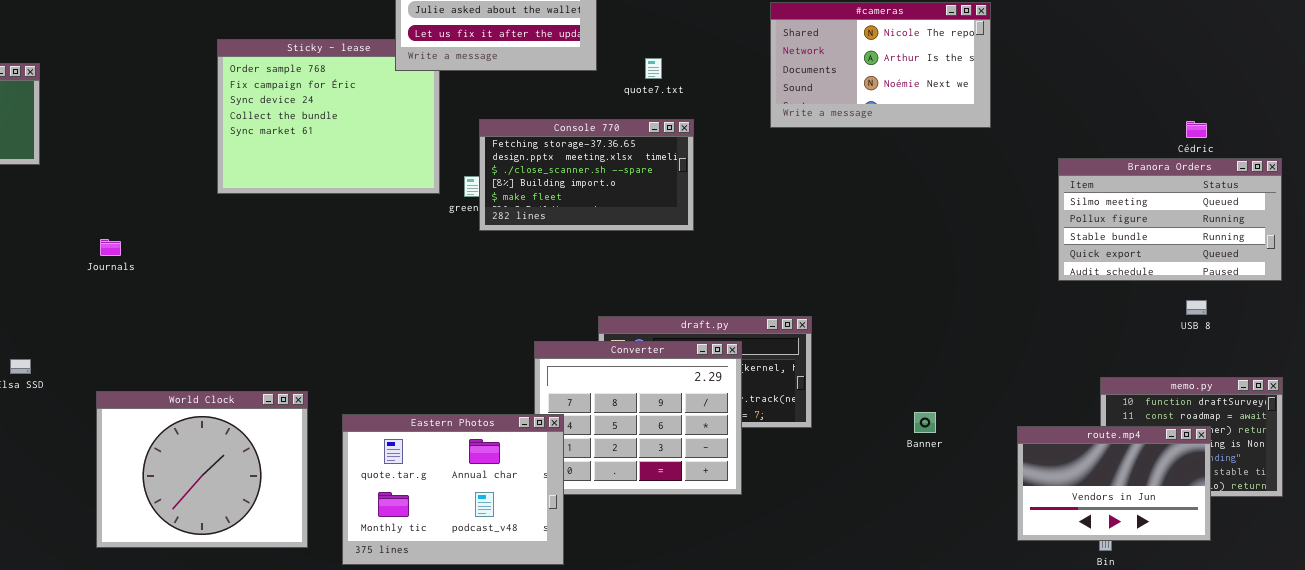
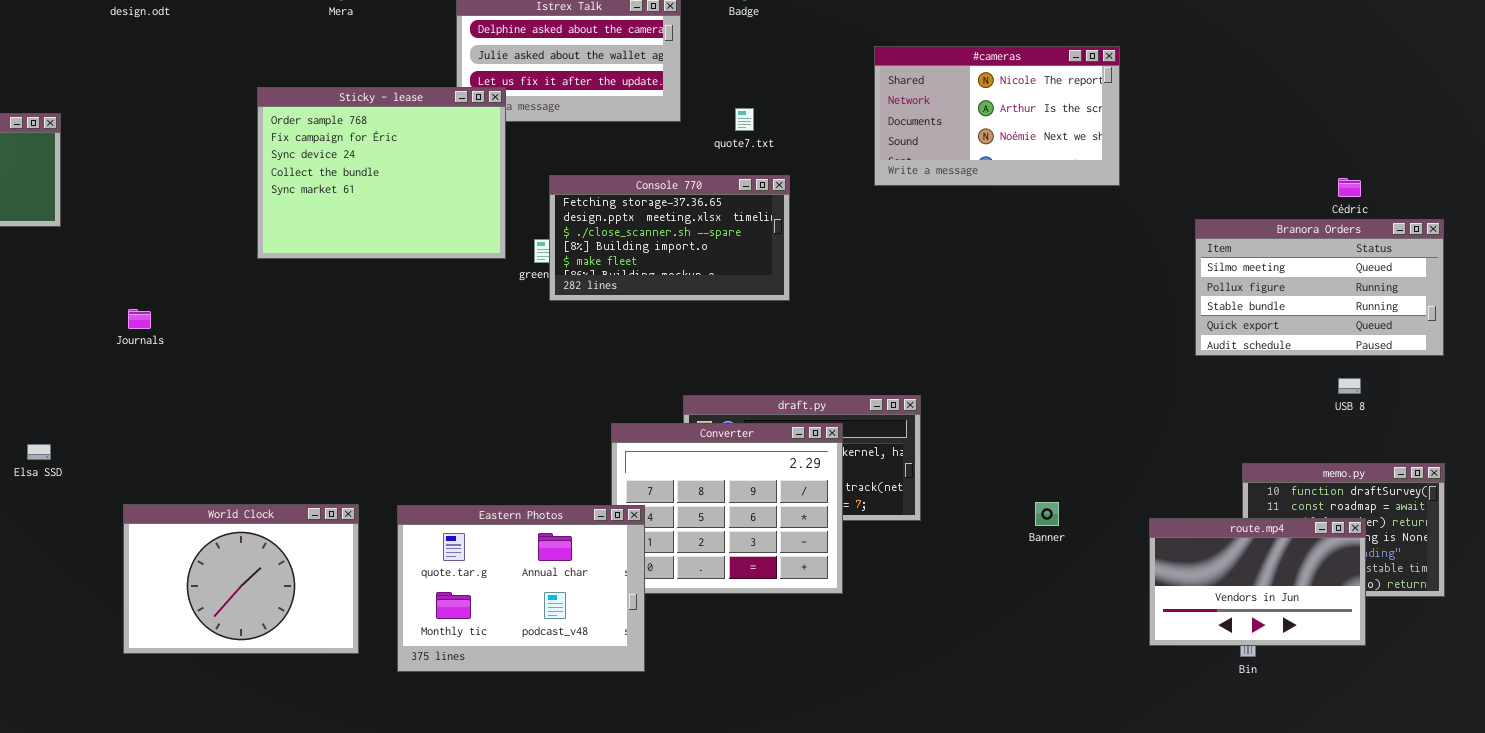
Sticky - lease: [217,39,440,194] -> [257,87,506,259], raised
World Clock: [96,391,308,548] -> [123,504,359,654], resized

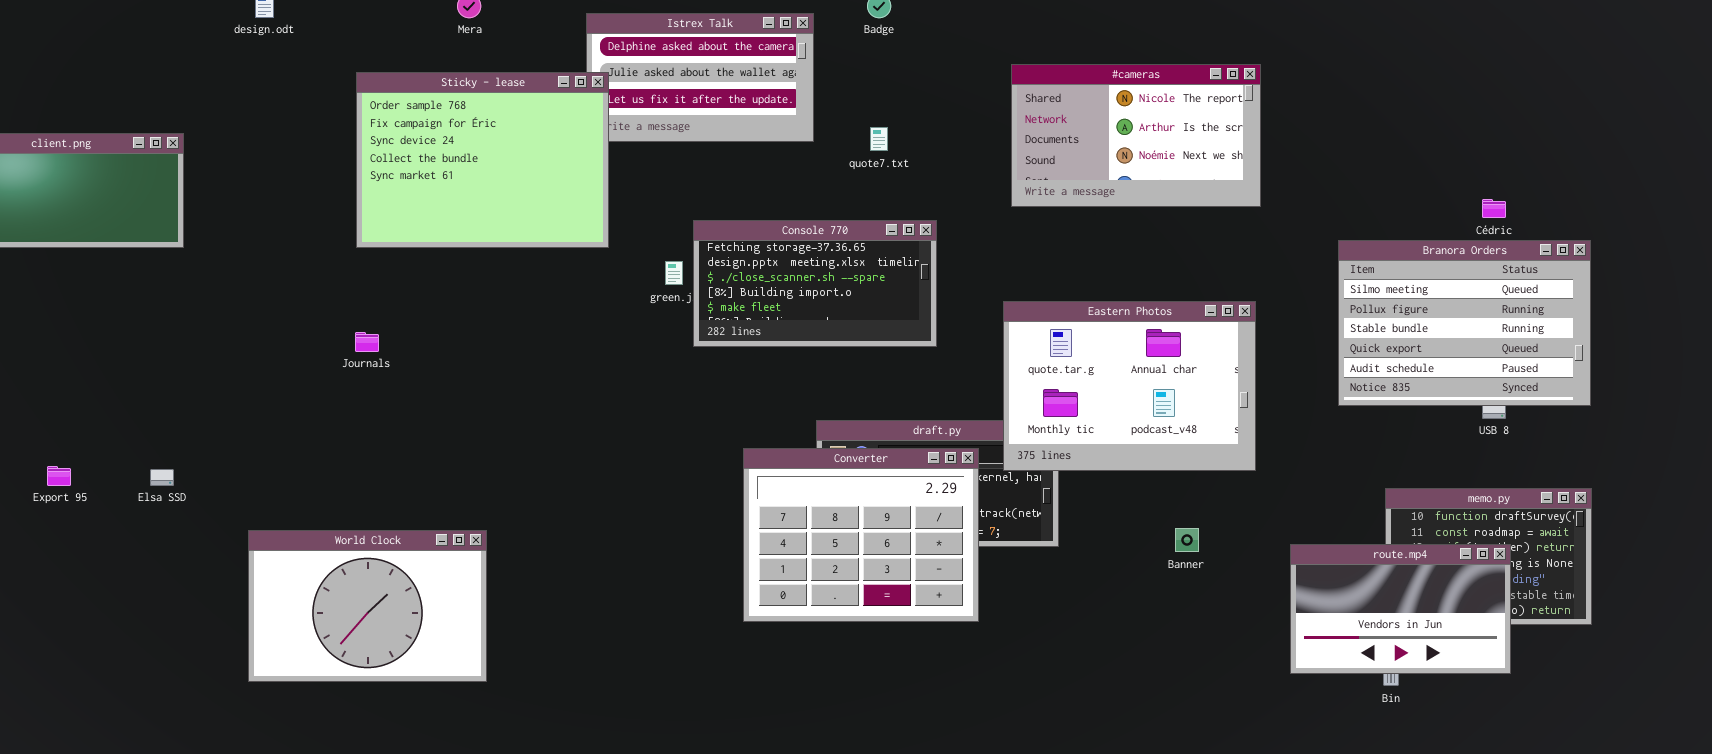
Sticky - lease: [257,87,506,259] -> [356,72,609,248], moved
Console 770: [549,175,790,301] -> [693,220,937,347], moved
Branora Orders: [1195,219,1444,356] -> [1338,240,1591,406], resized
Journals: [128,309,151,329] -> [355,332,379,352], moved
Eastern Photos: [397,505,645,672] -> [1003,301,1256,471], moved

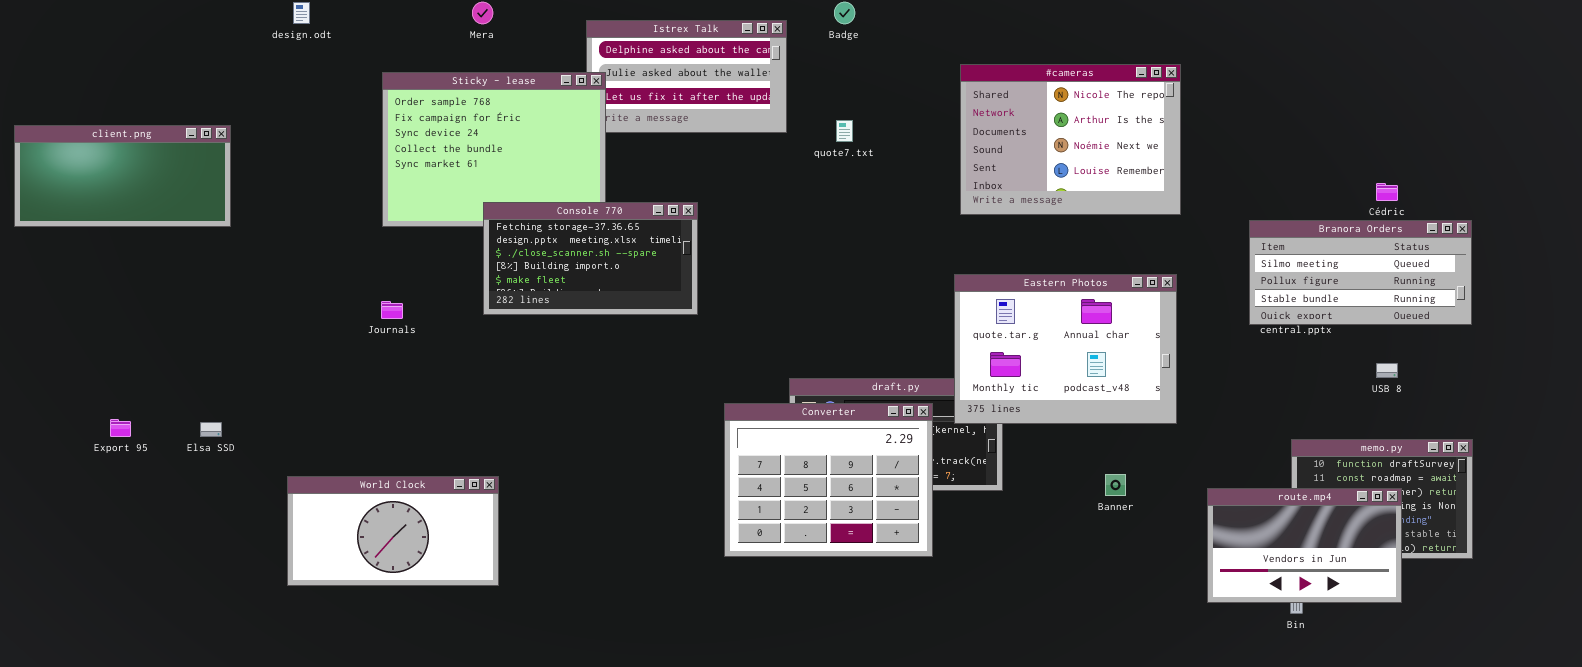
#cameras: [1011,64,1261,207] -> [960,64,1181,215], resized
Console 770: [693,220,937,347] -> [483,202,698,315], moved
Branora Orders: [1338,240,1591,406] -> [1249,220,1472,325], resized
World Clock: [248,530,487,682] -> [287,476,499,586], resized

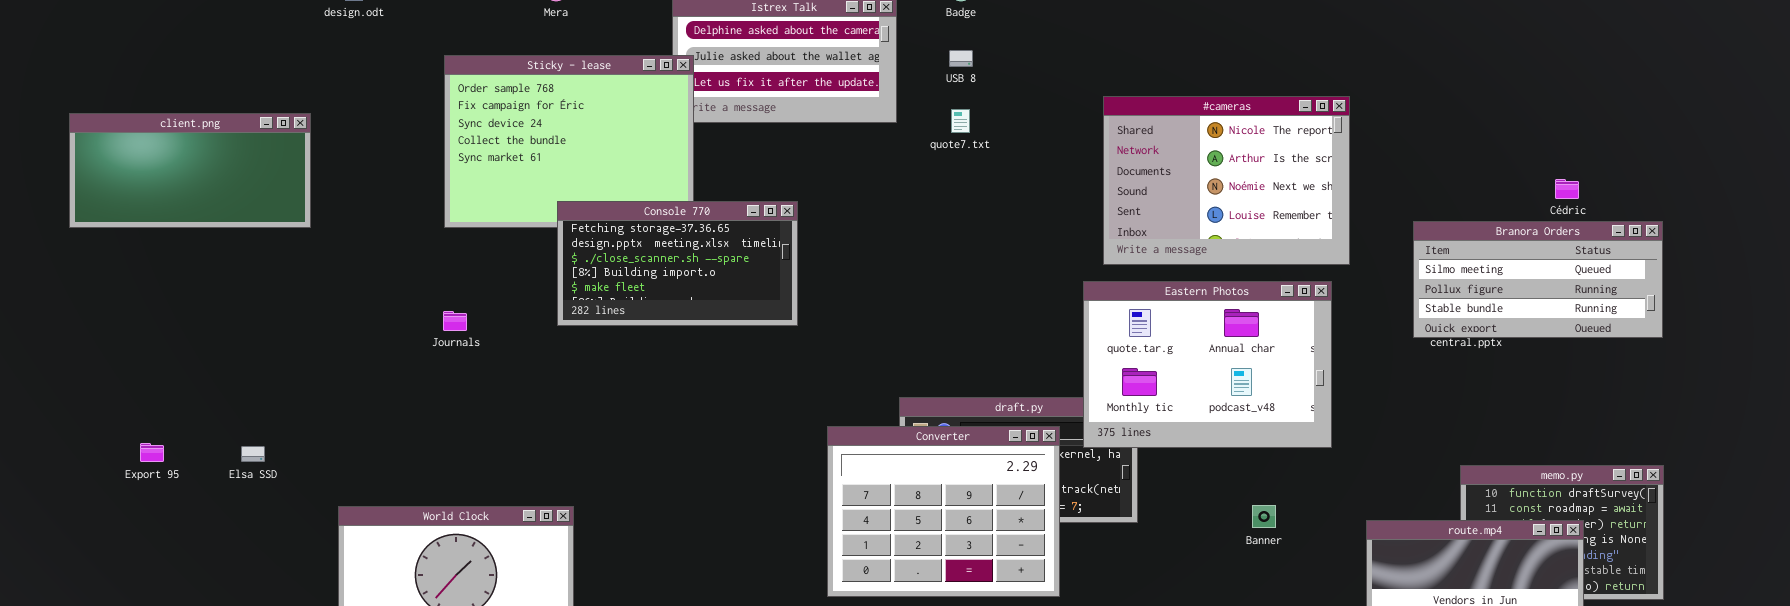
#cameras: [960,64,1181,215] -> [1103,96,1350,265], moved
client.png: [14,125,231,227] -> [69,113,311,228], moved
USB 8: [1376,363,1398,378] -> [949,50,973,67], moved

